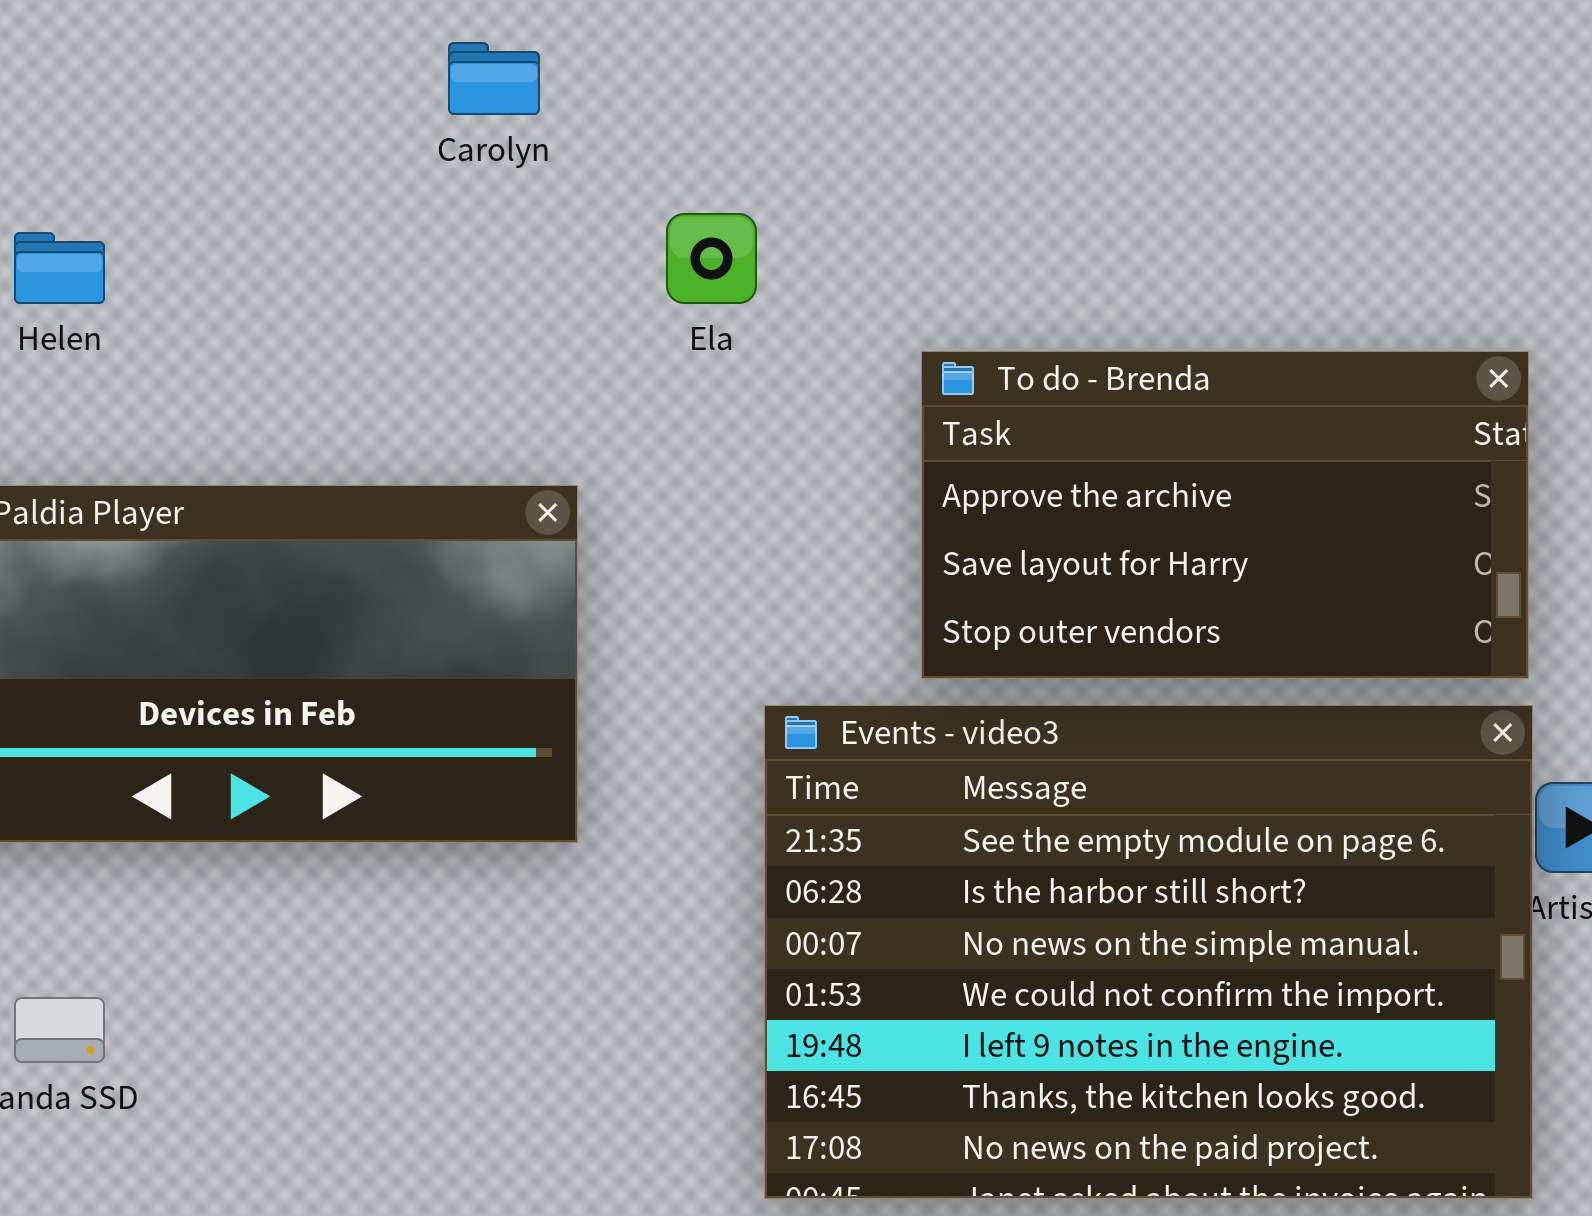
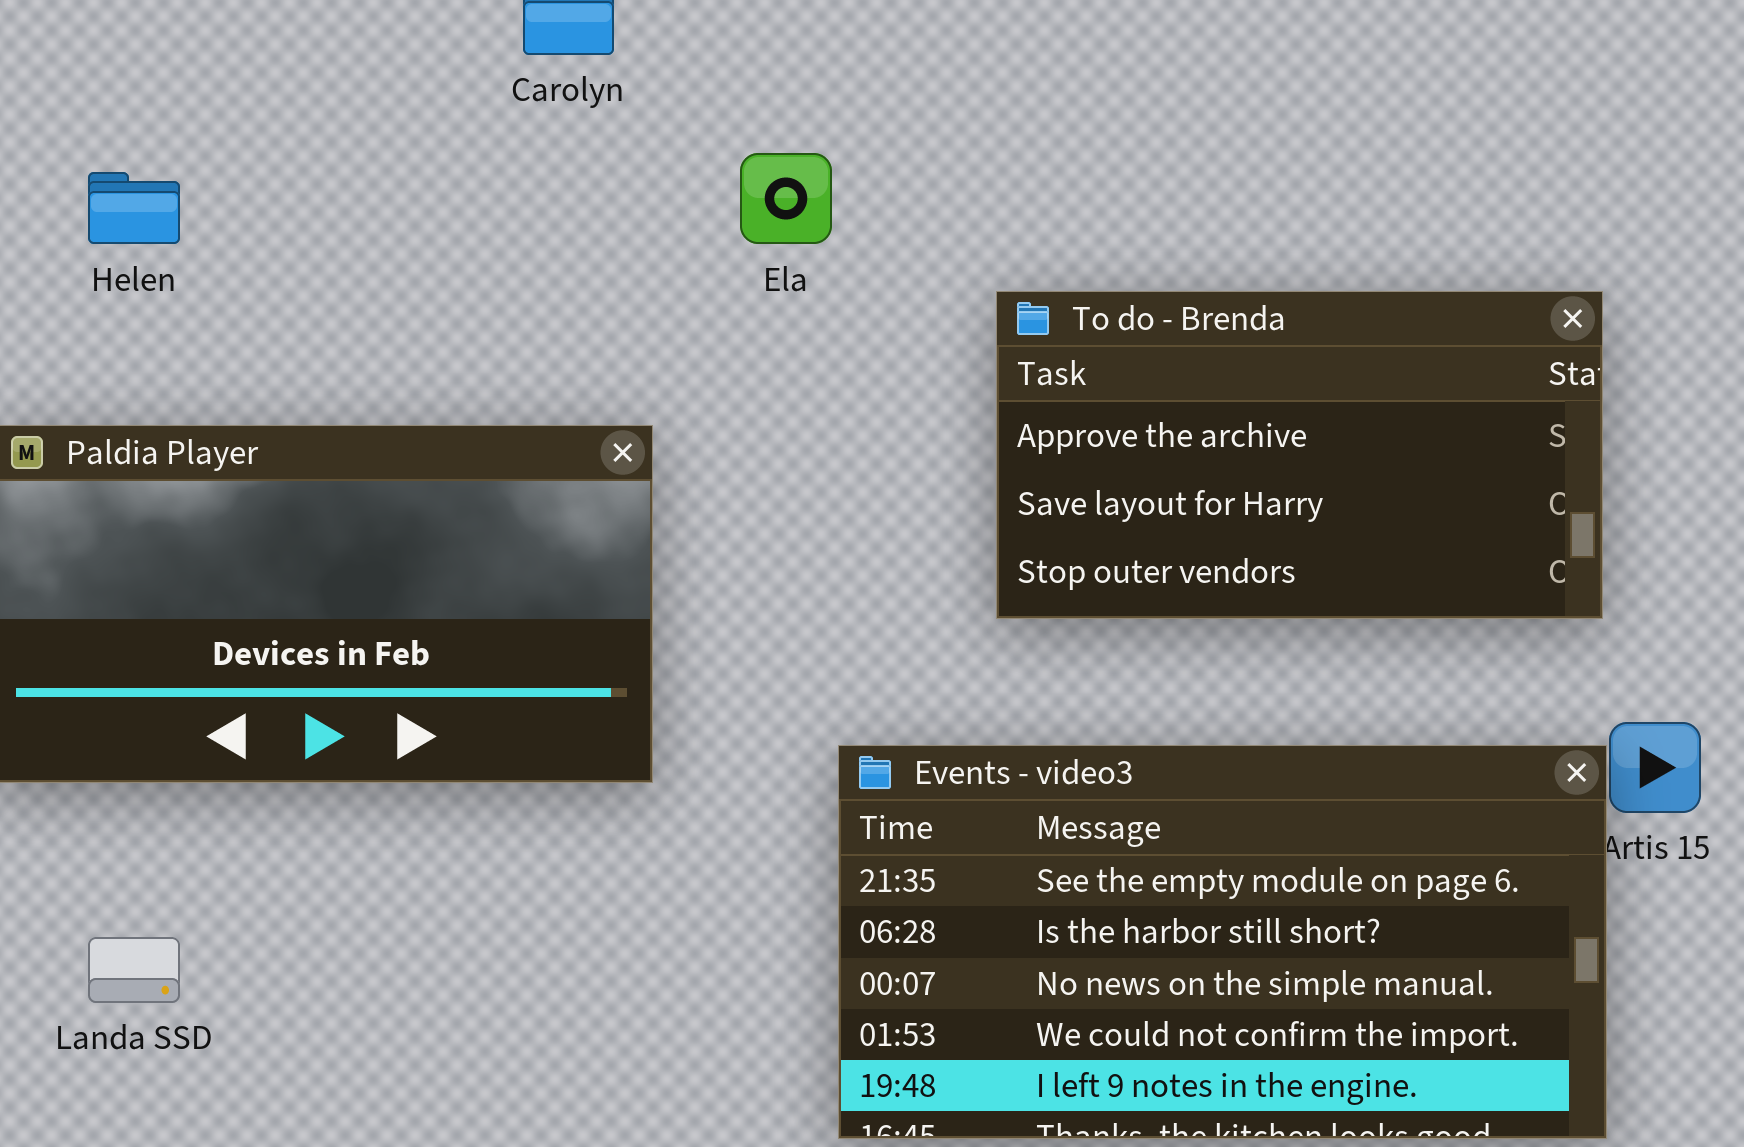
Events - video3: [764,705,1533,1199] -> [838,745,1607,1139], resized

